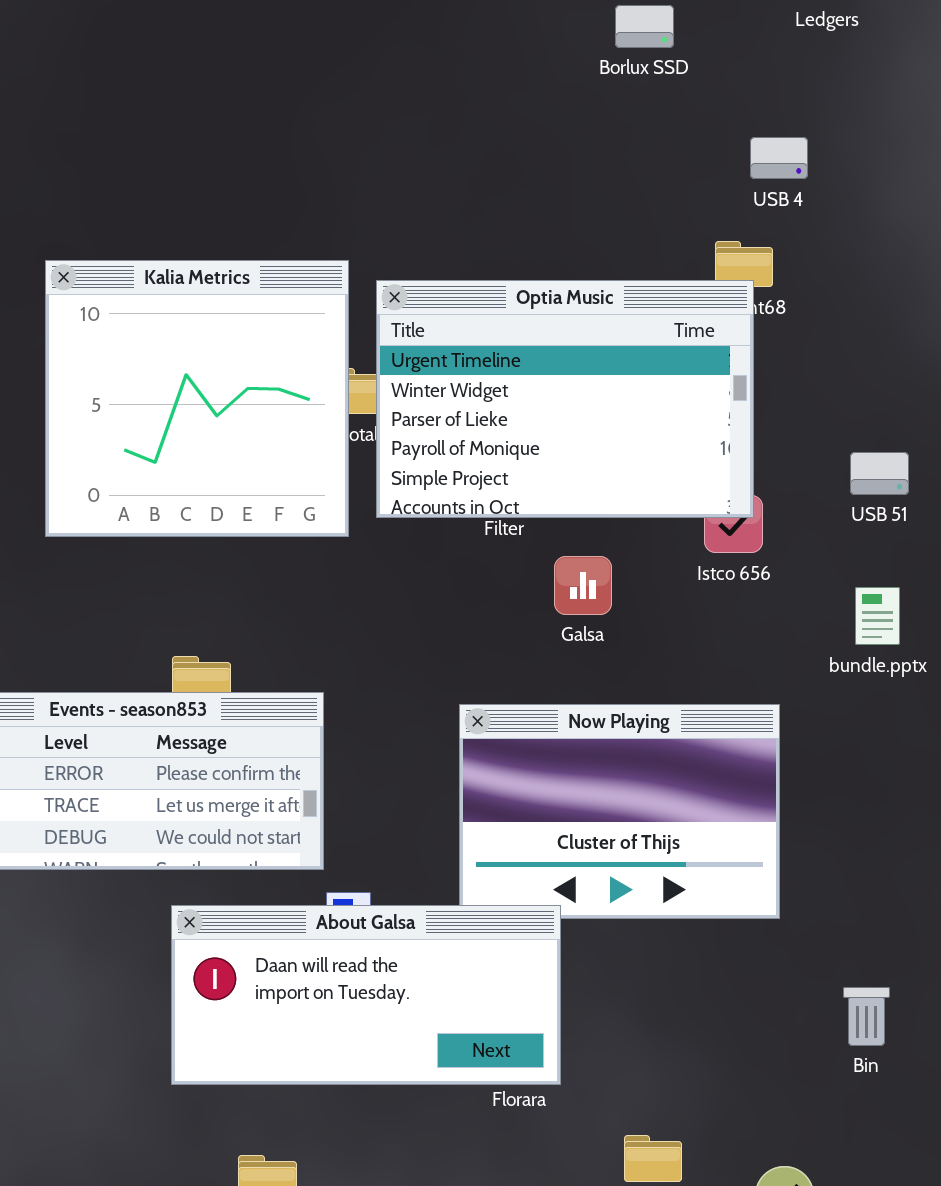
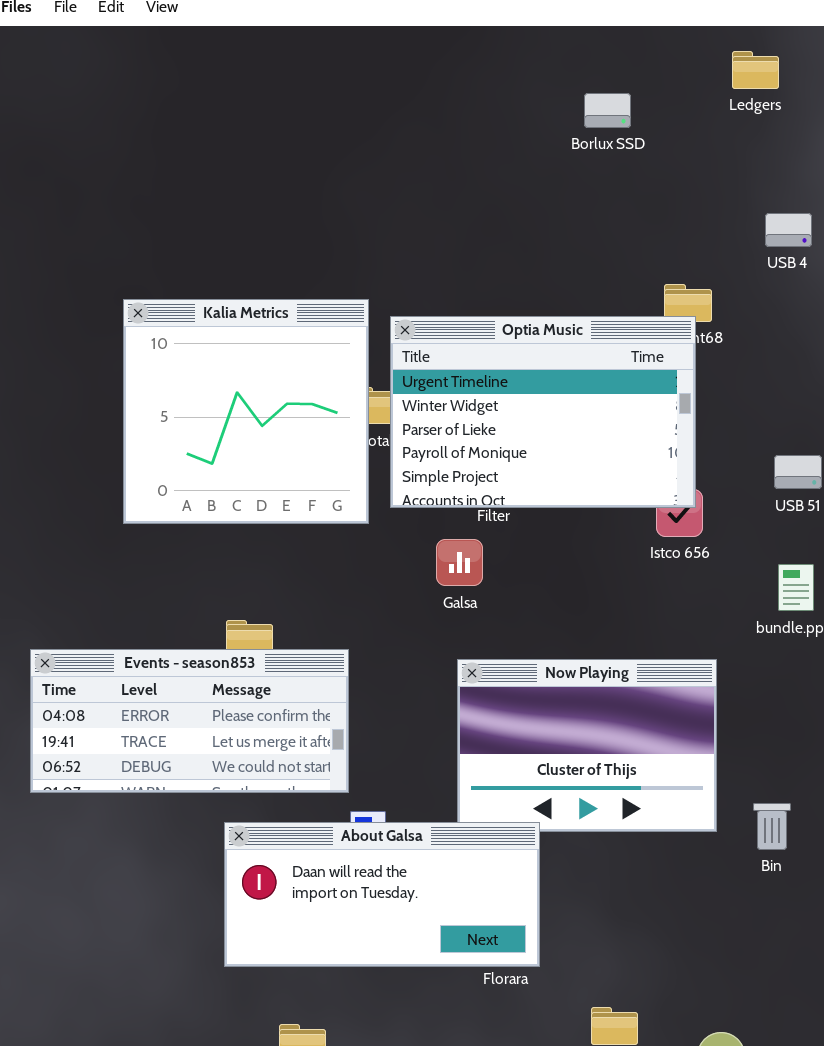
USB 4: [750,137,808,179] -> [765,213,812,247], moved
Galsa: [554,556,612,615] -> [436,539,483,586], moved
Bin: [843,987,890,1046] -> [753,803,791,850], moved

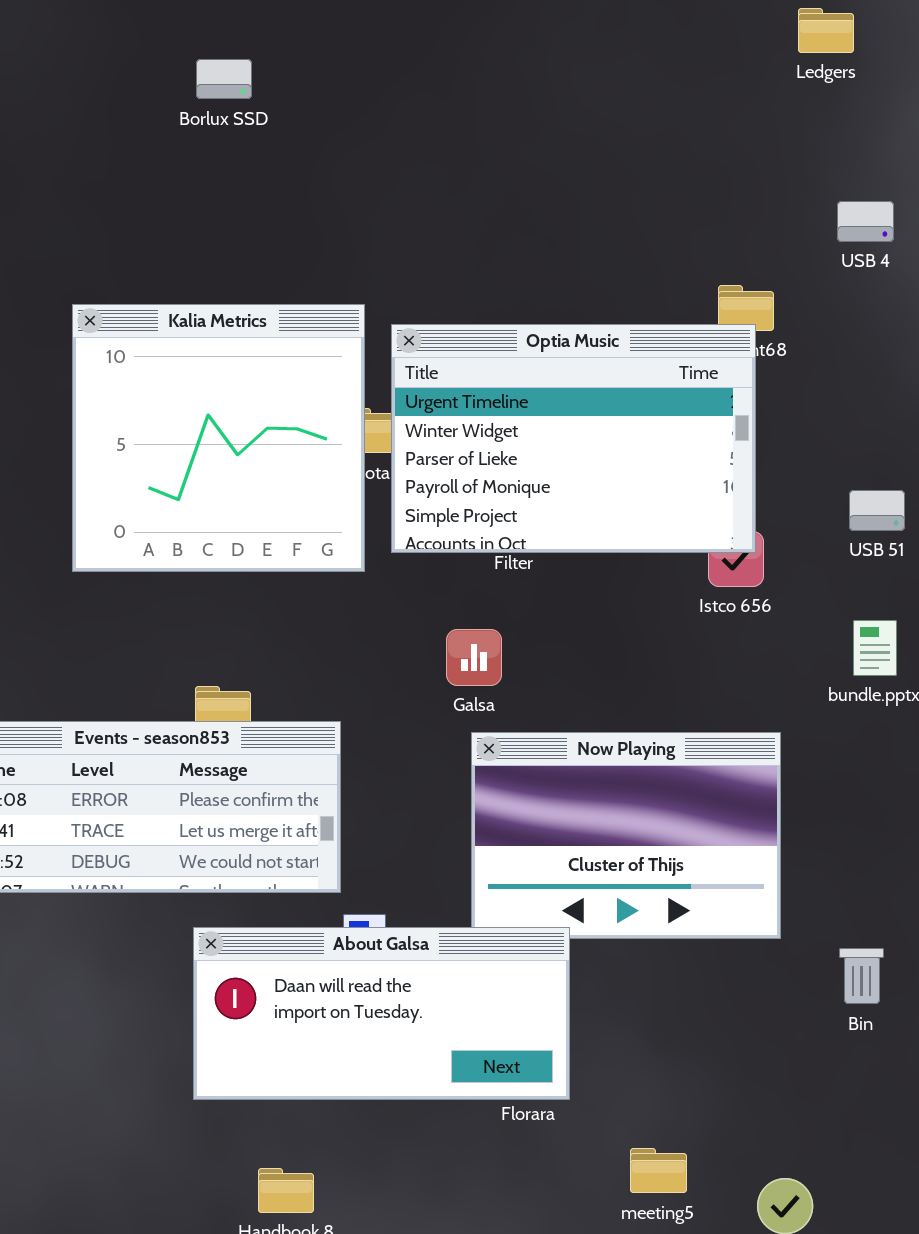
Borlux SSD: [584,93,631,128] -> [196,59,252,99], moved
Galsa: [436,539,483,586] -> [446,629,502,686], moved
Bin: [753,803,791,850] -> [839,948,884,1004], moved

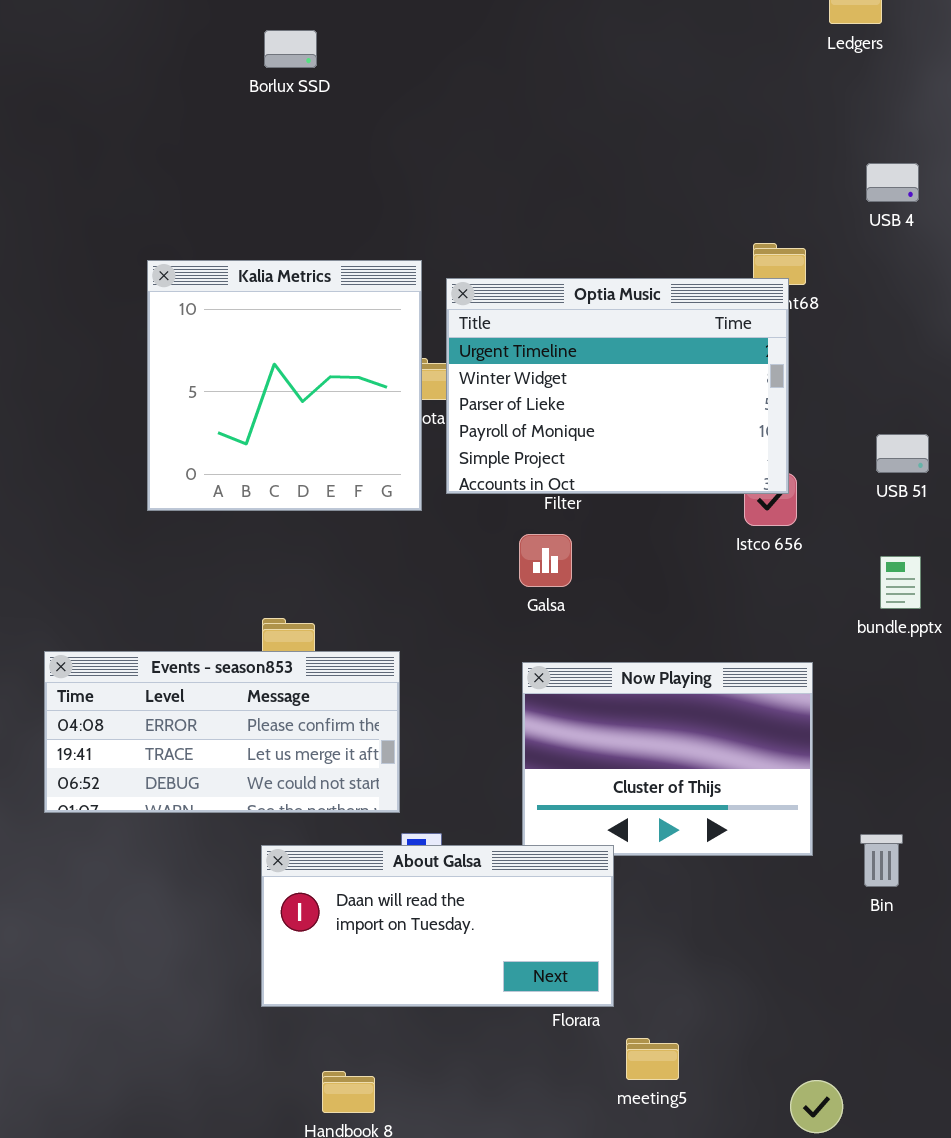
Galsa: [446,629,502,686] -> [519,534,572,587], moved
Bin: [839,948,884,1004] -> [860,834,903,887], moved
meeting5: [630,1148,687,1193] -> [626,1038,679,1080], moved

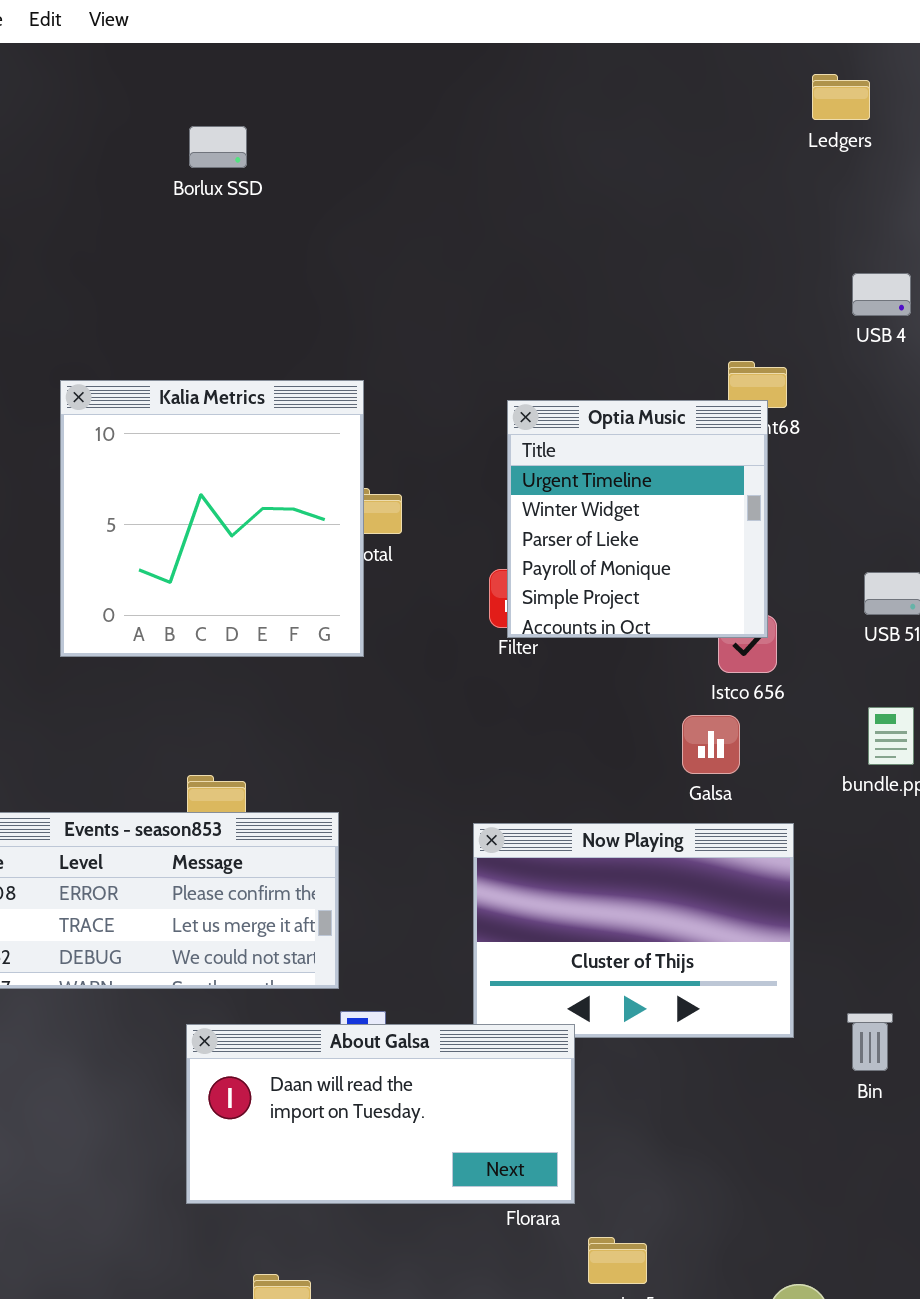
Optia Music: [446,278,789,494] -> [507,400,768,638], resized
Galsa: [519,534,572,587] -> [682,715,740,774], moved

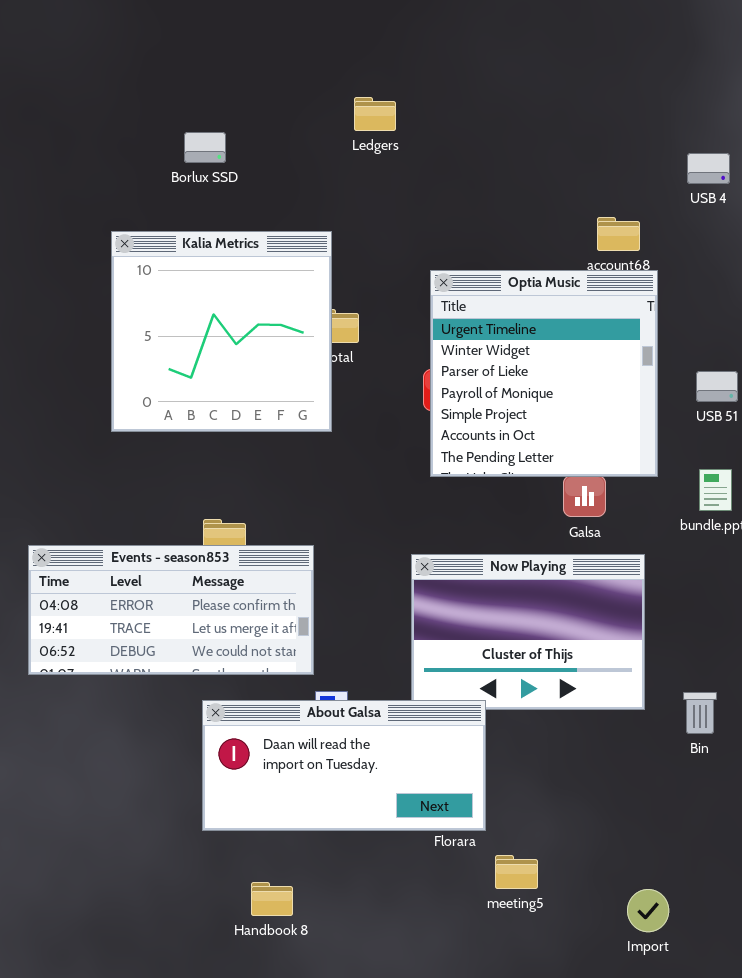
Ledgers: [812,74,870,120] -> [354,97,396,131], moved
Borlux SSD: [189,126,247,168] -> [184,132,226,163], moved
Optia Music: [507,400,768,638] -> [430,270,658,477], moved, resized

